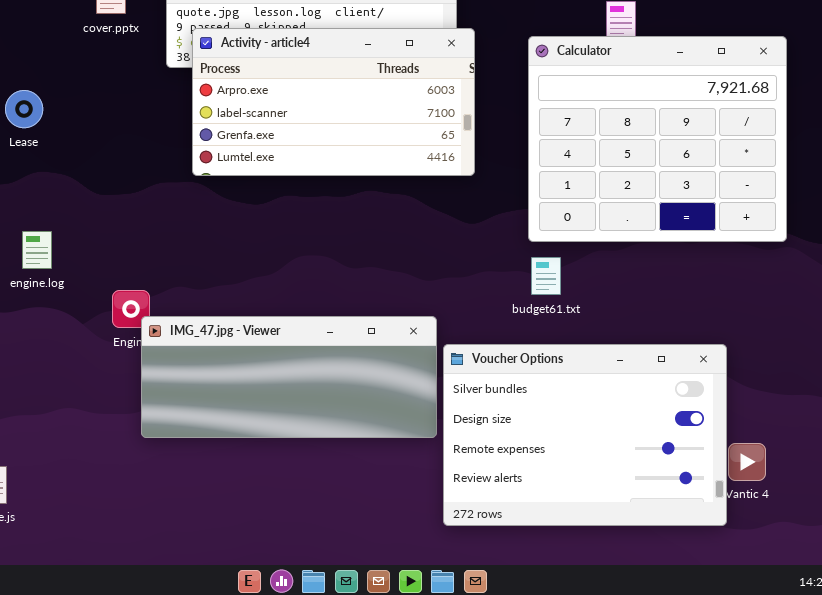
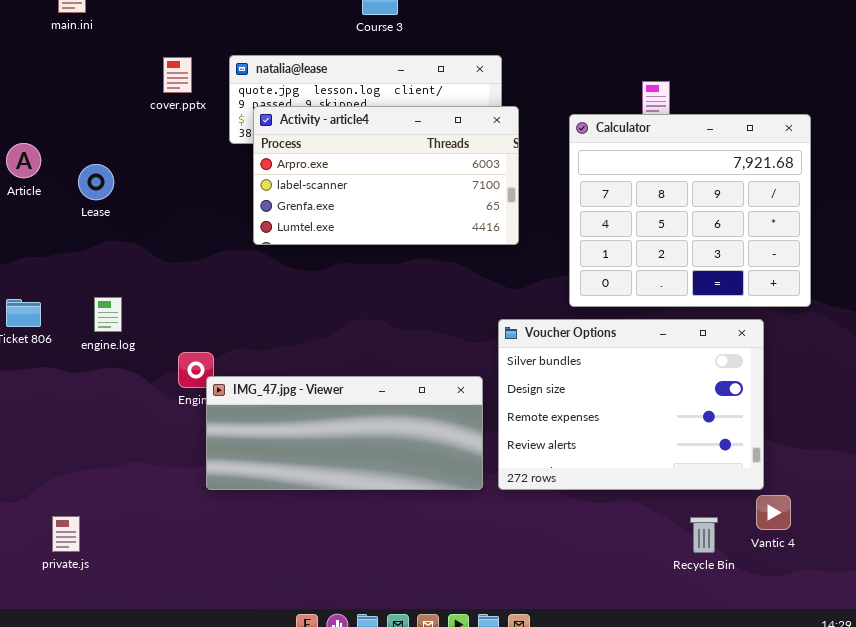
Voucher Options: [443,344,727,526] -> [498,319,764,490], moved

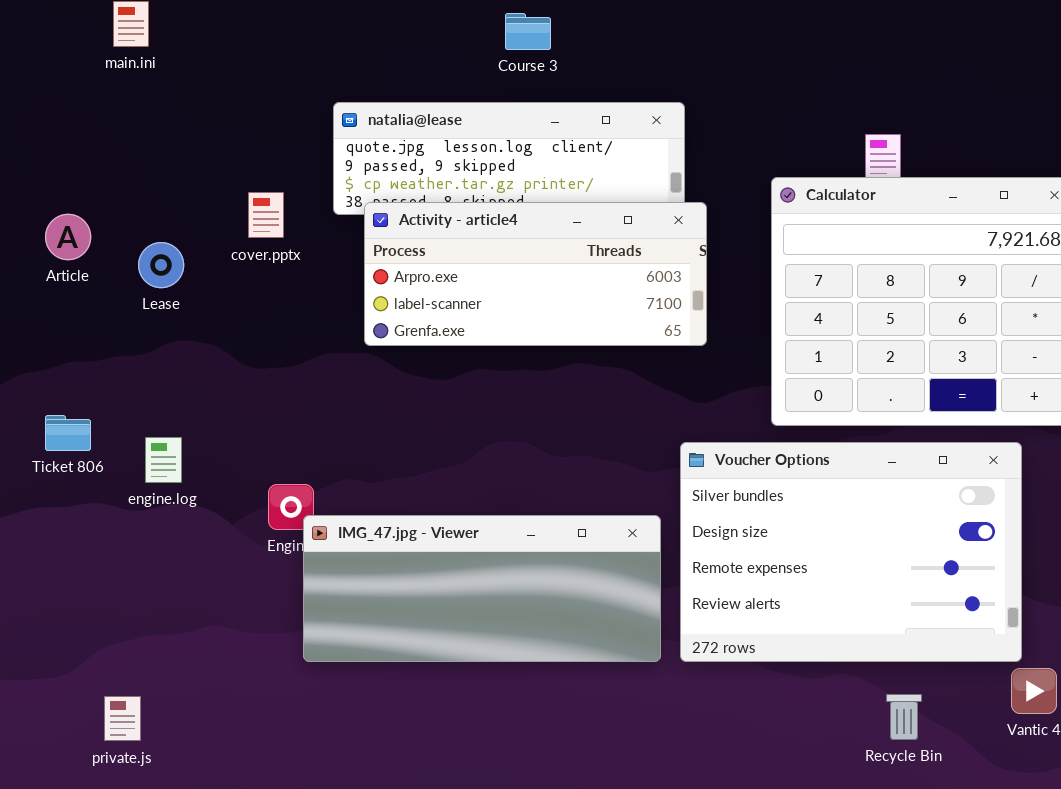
cover.pptx: [163,57,192,93] -> [248,192,284,238], moved
Activity - article4: [253,106,519,245] -> [364,202,707,346], resized
engine.log: [94,297,122,332] -> [145,437,182,483], moved
Recycle Bin: [690,517,718,553] -> [886,694,922,740], moved

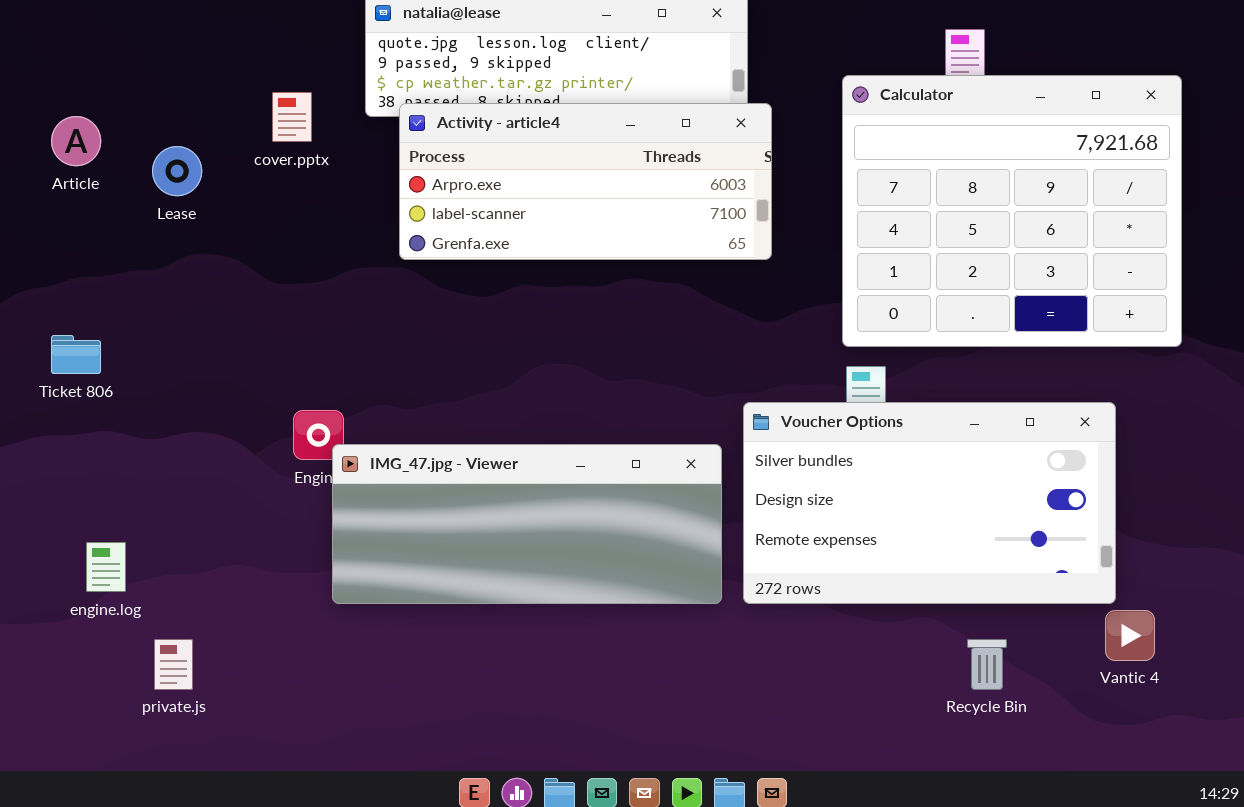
engine.log: [145,437,182,483] -> [86,542,126,592], moved
Voucher Options: [680,442,1022,662] -> [743,402,1116,604], resized
private.js: [104,696,141,741] -> [154,639,193,690], moved

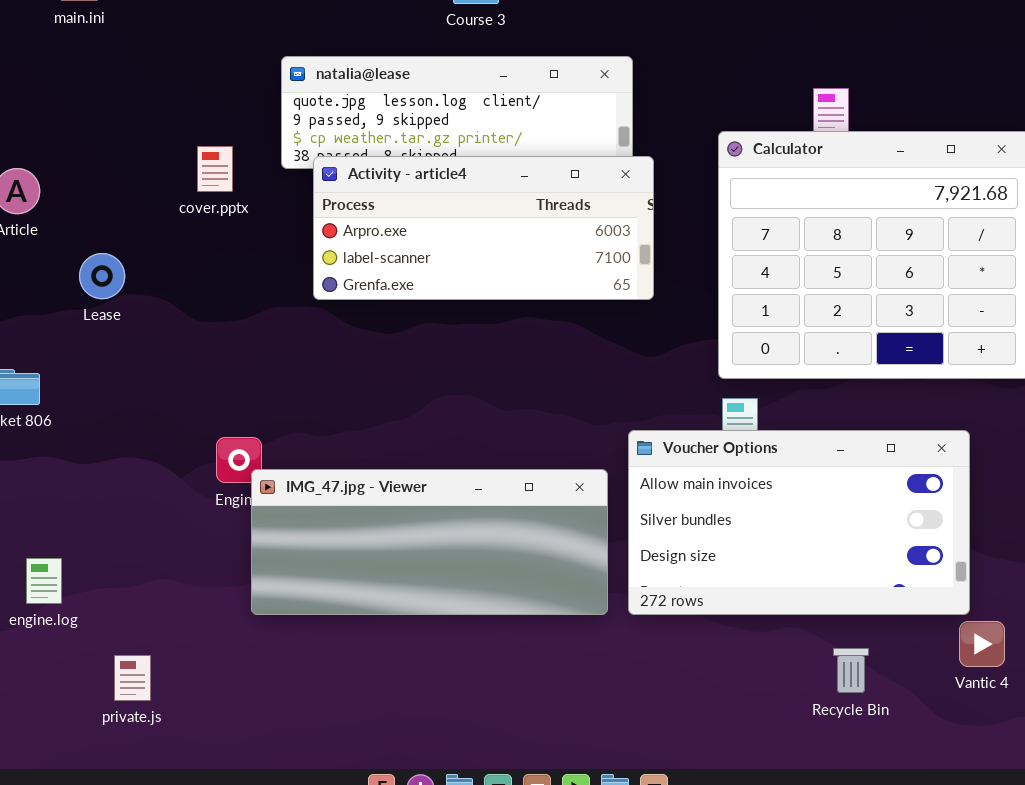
Lease: [152,146,202,196] -> [79,253,125,299], moved
Voucher Options: [743,402,1116,604] -> [628,430,970,615], scrolled up 1 row
private.js: [154,639,193,690] -> [114,655,151,701], moved

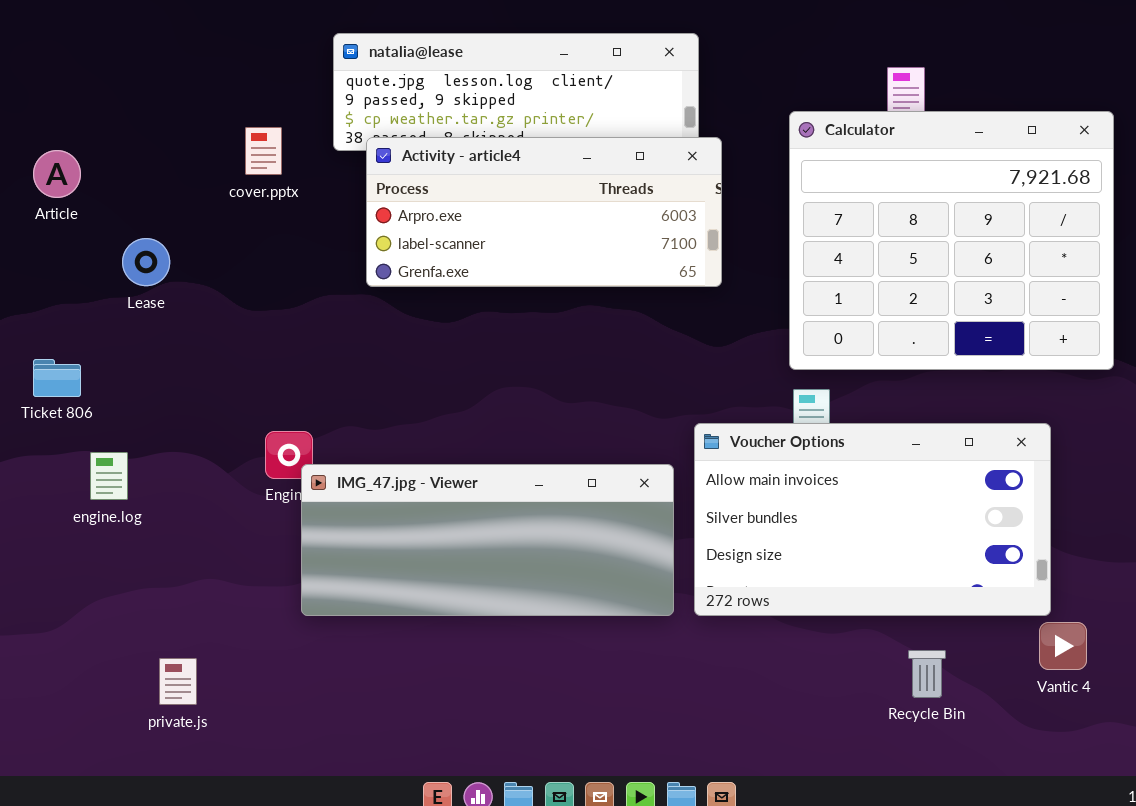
engine.log: [26,558,62,604] -> [90,452,128,500], moved

